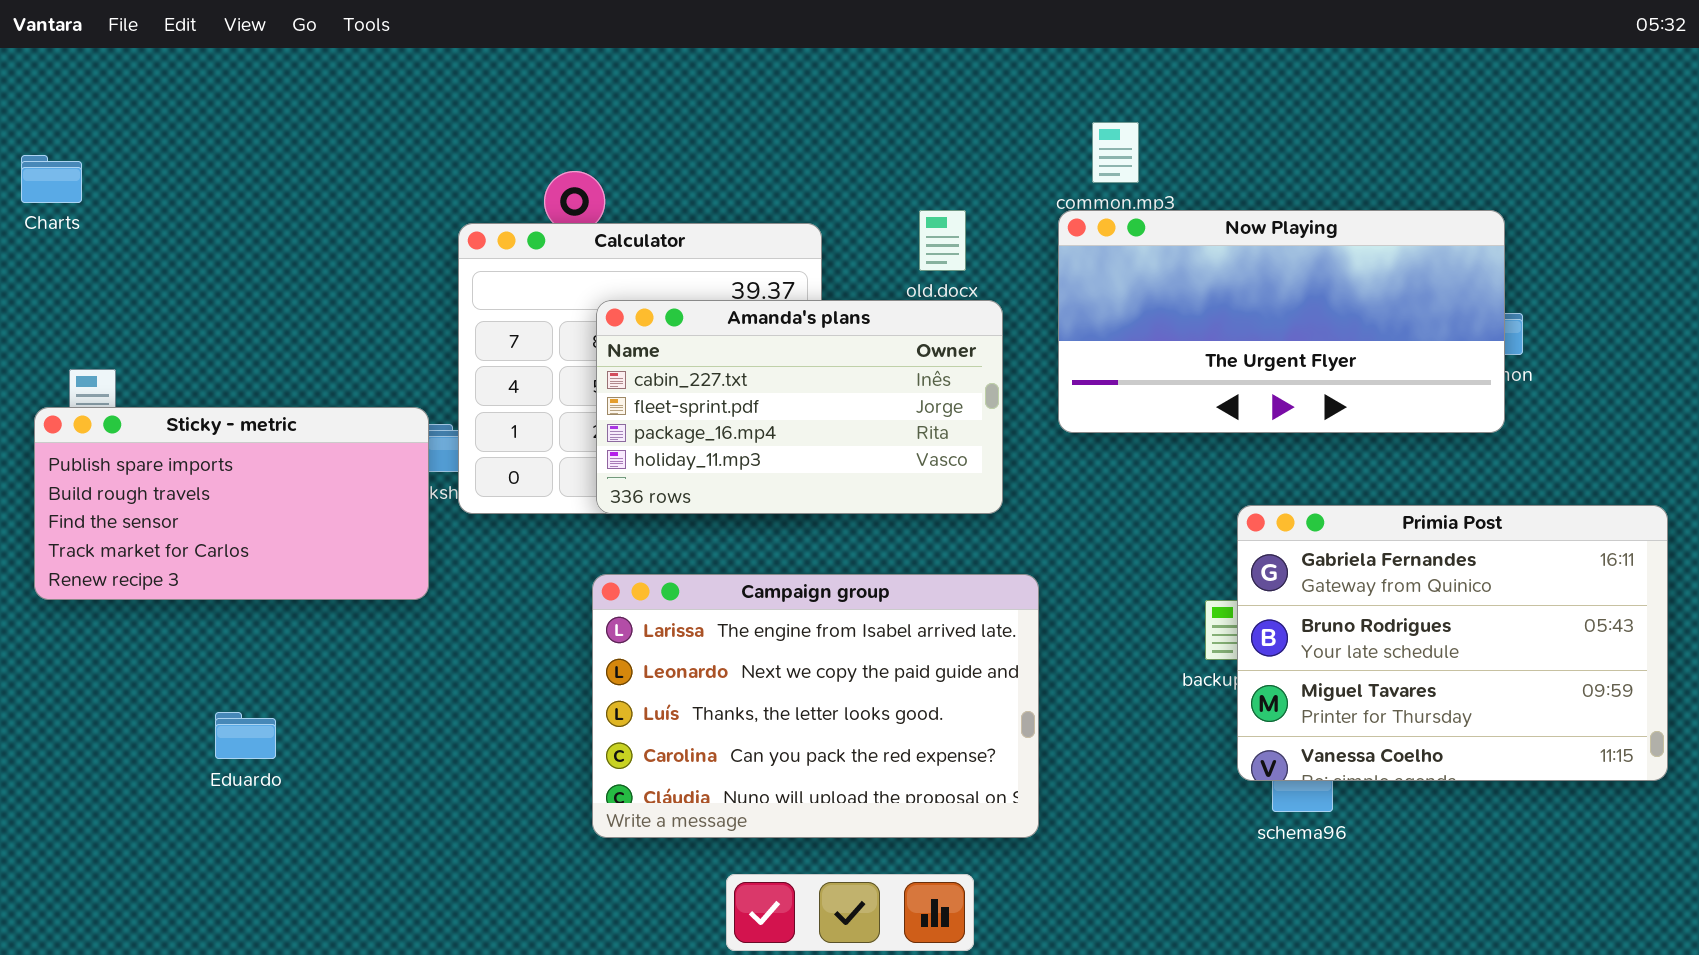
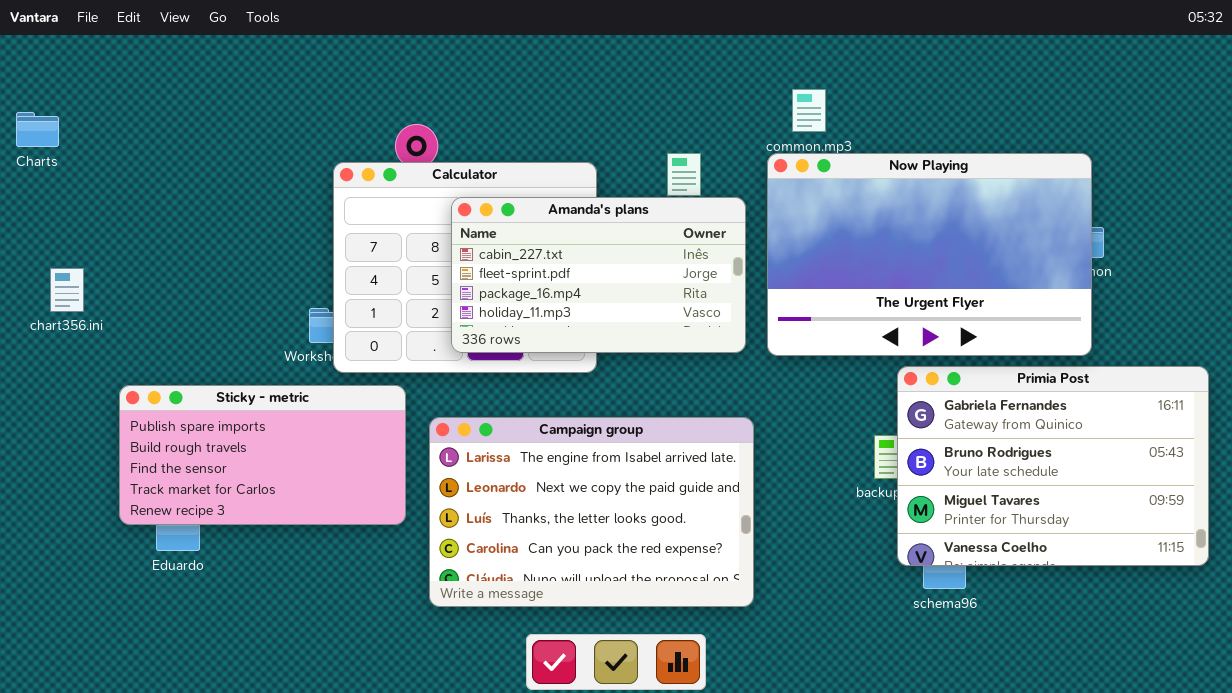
Now Playing: [1058,210,1505,433] -> [767,153,1092,356], resized
Amanda's plans: [596,300,1003,514] -> [451,197,746,353], moved
Sticky - metric: [34,407,429,600] -> [119,385,406,525], moved

